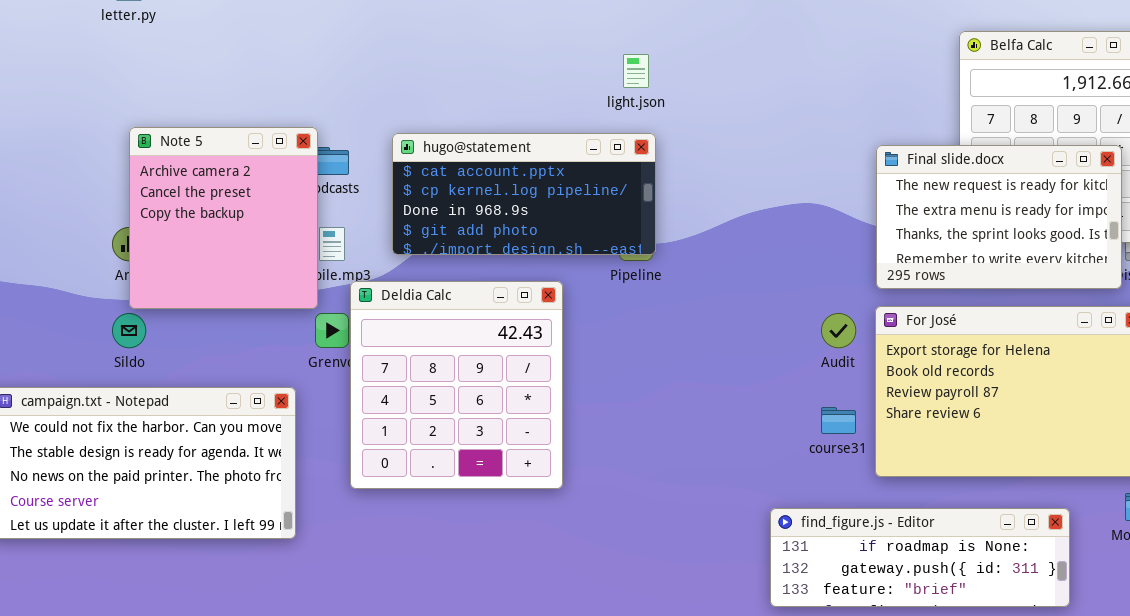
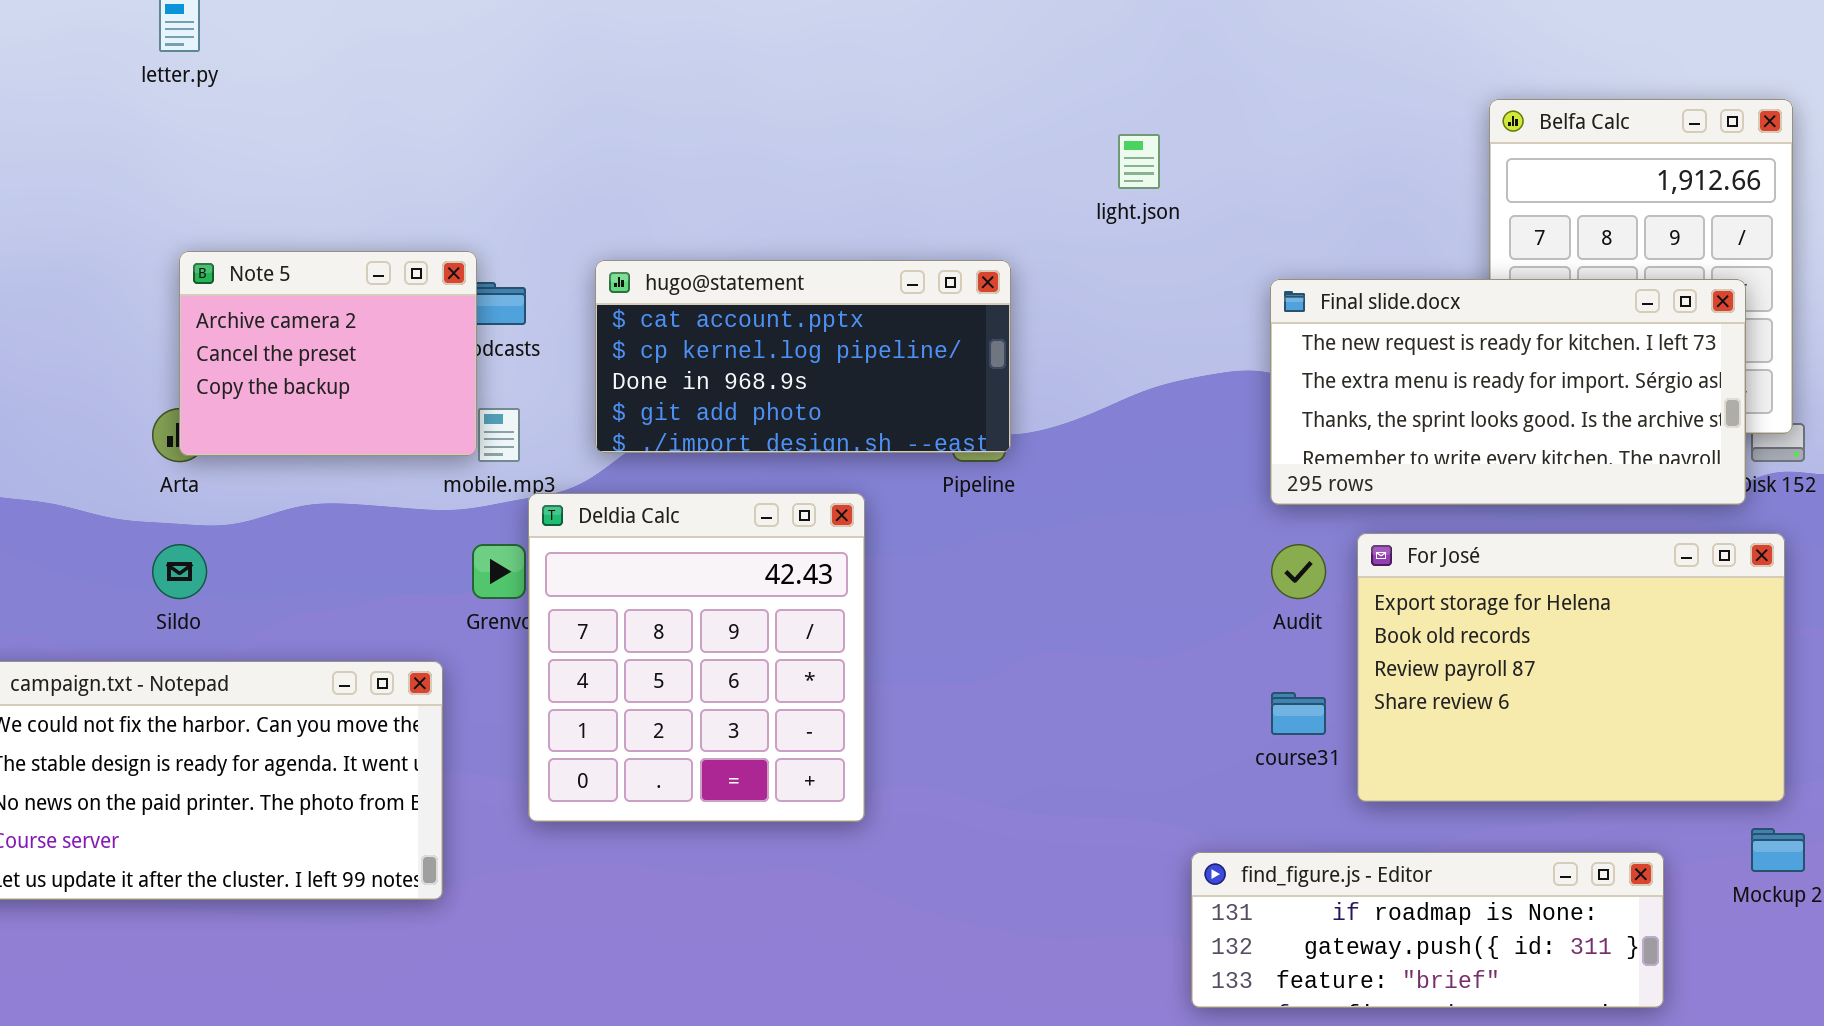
light.json: [623,54,649,88] -> [1118,134,1160,189], moved
Note 5: [129,127,318,309] -> [179,251,477,456], resized
Final slide.docx: [876,145,1122,289] -> [1270,279,1746,505], resized

